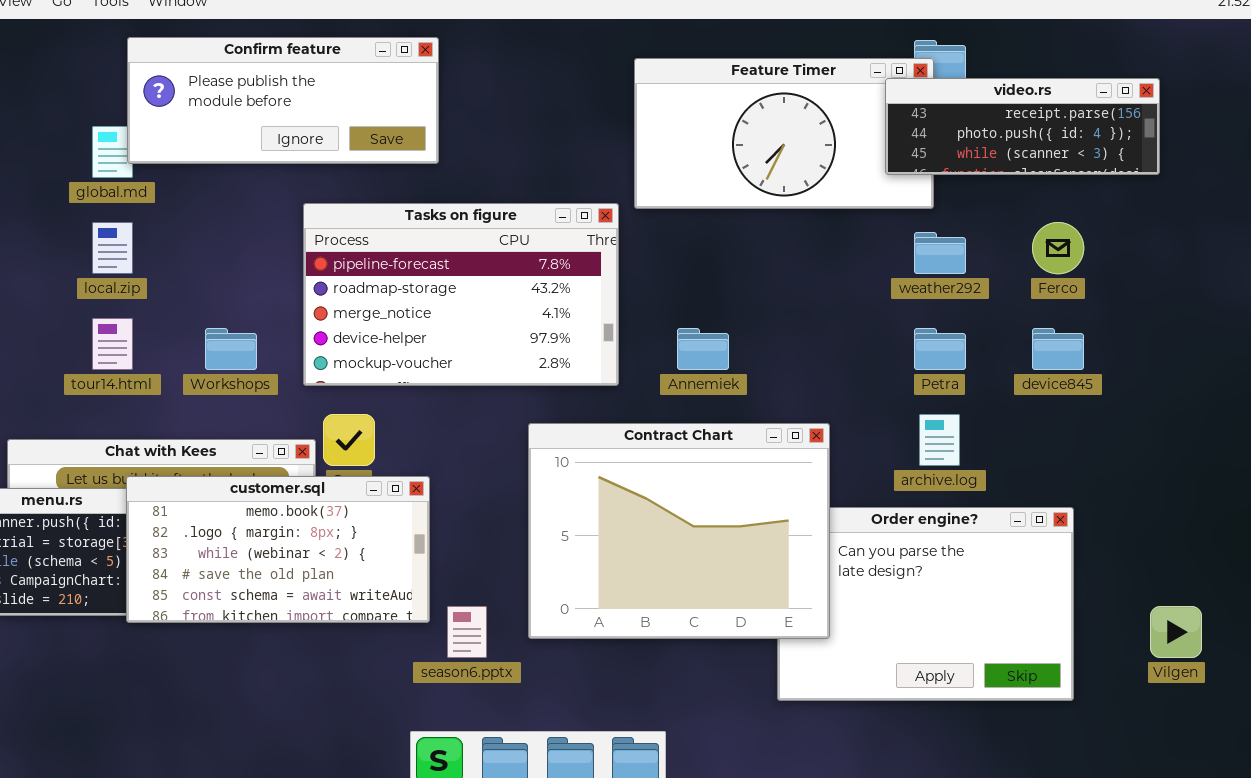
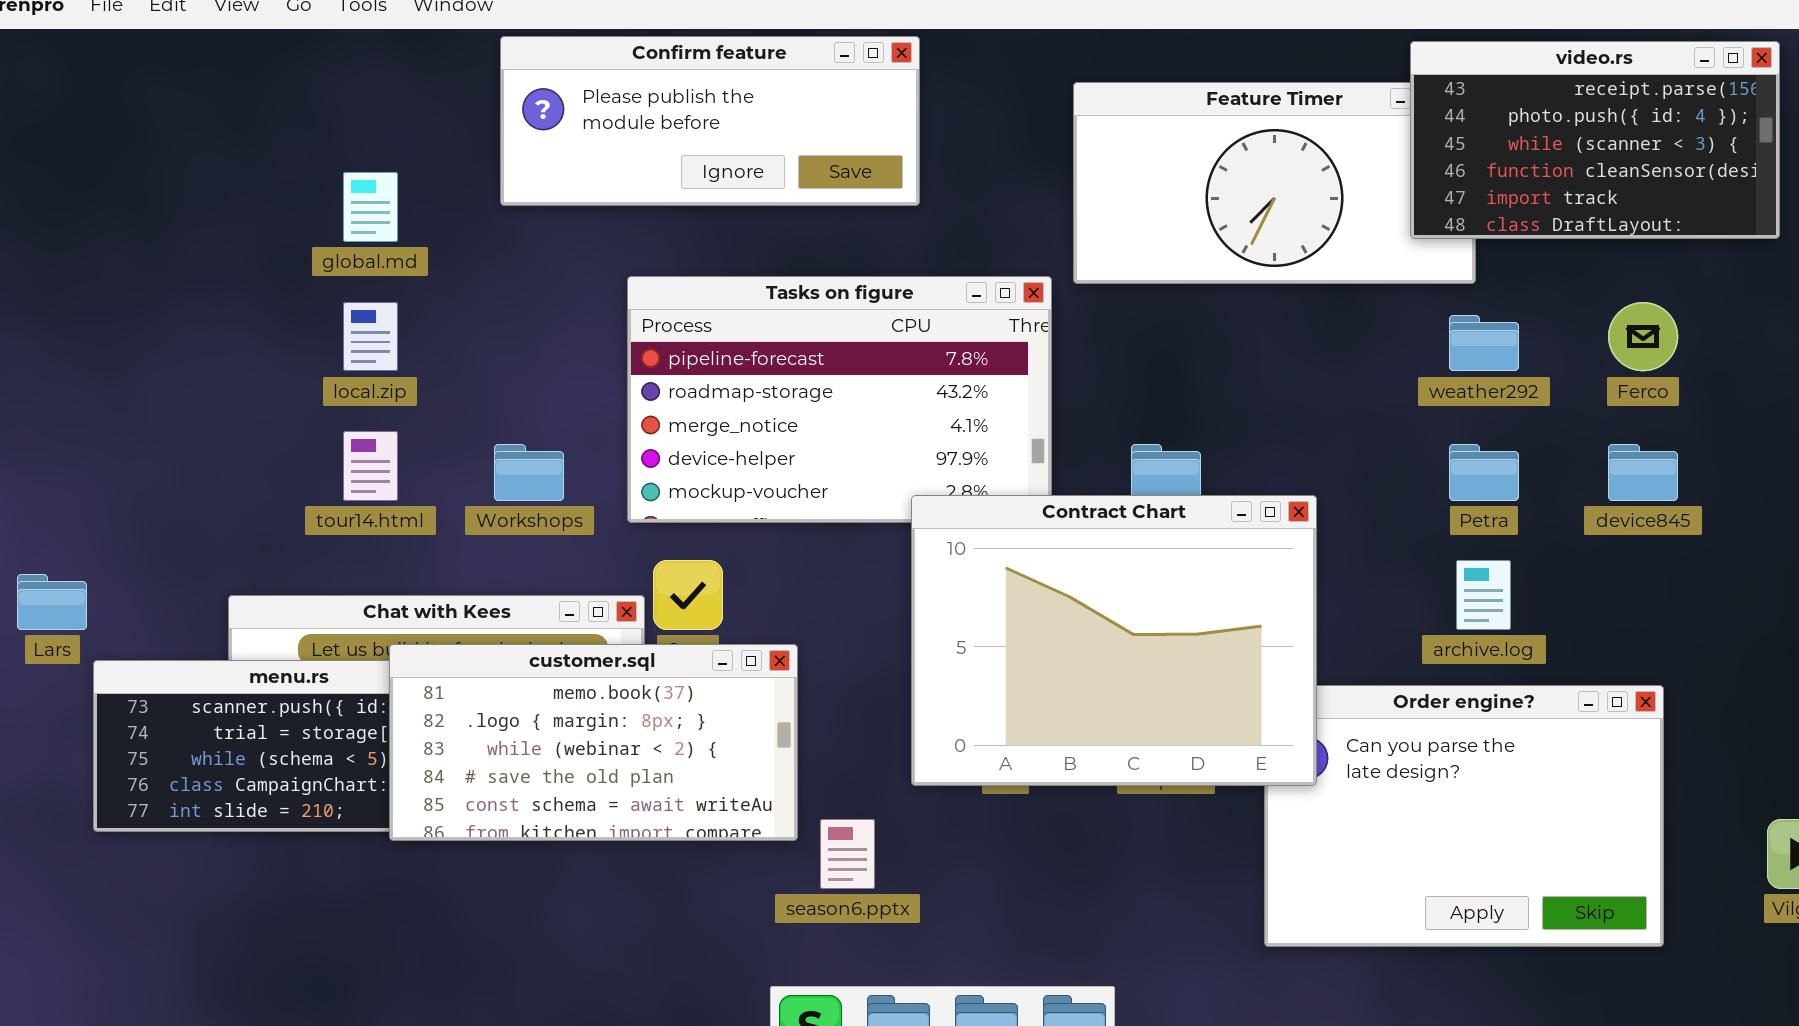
Confirm feature: [127,37,439,164] -> [500,36,920,206], moved
video.rs: [885,78,1160,175] -> [1410,41,1780,239], resized
Contract Chart: [528,423,830,639] -> [911,495,1317,786], moved

